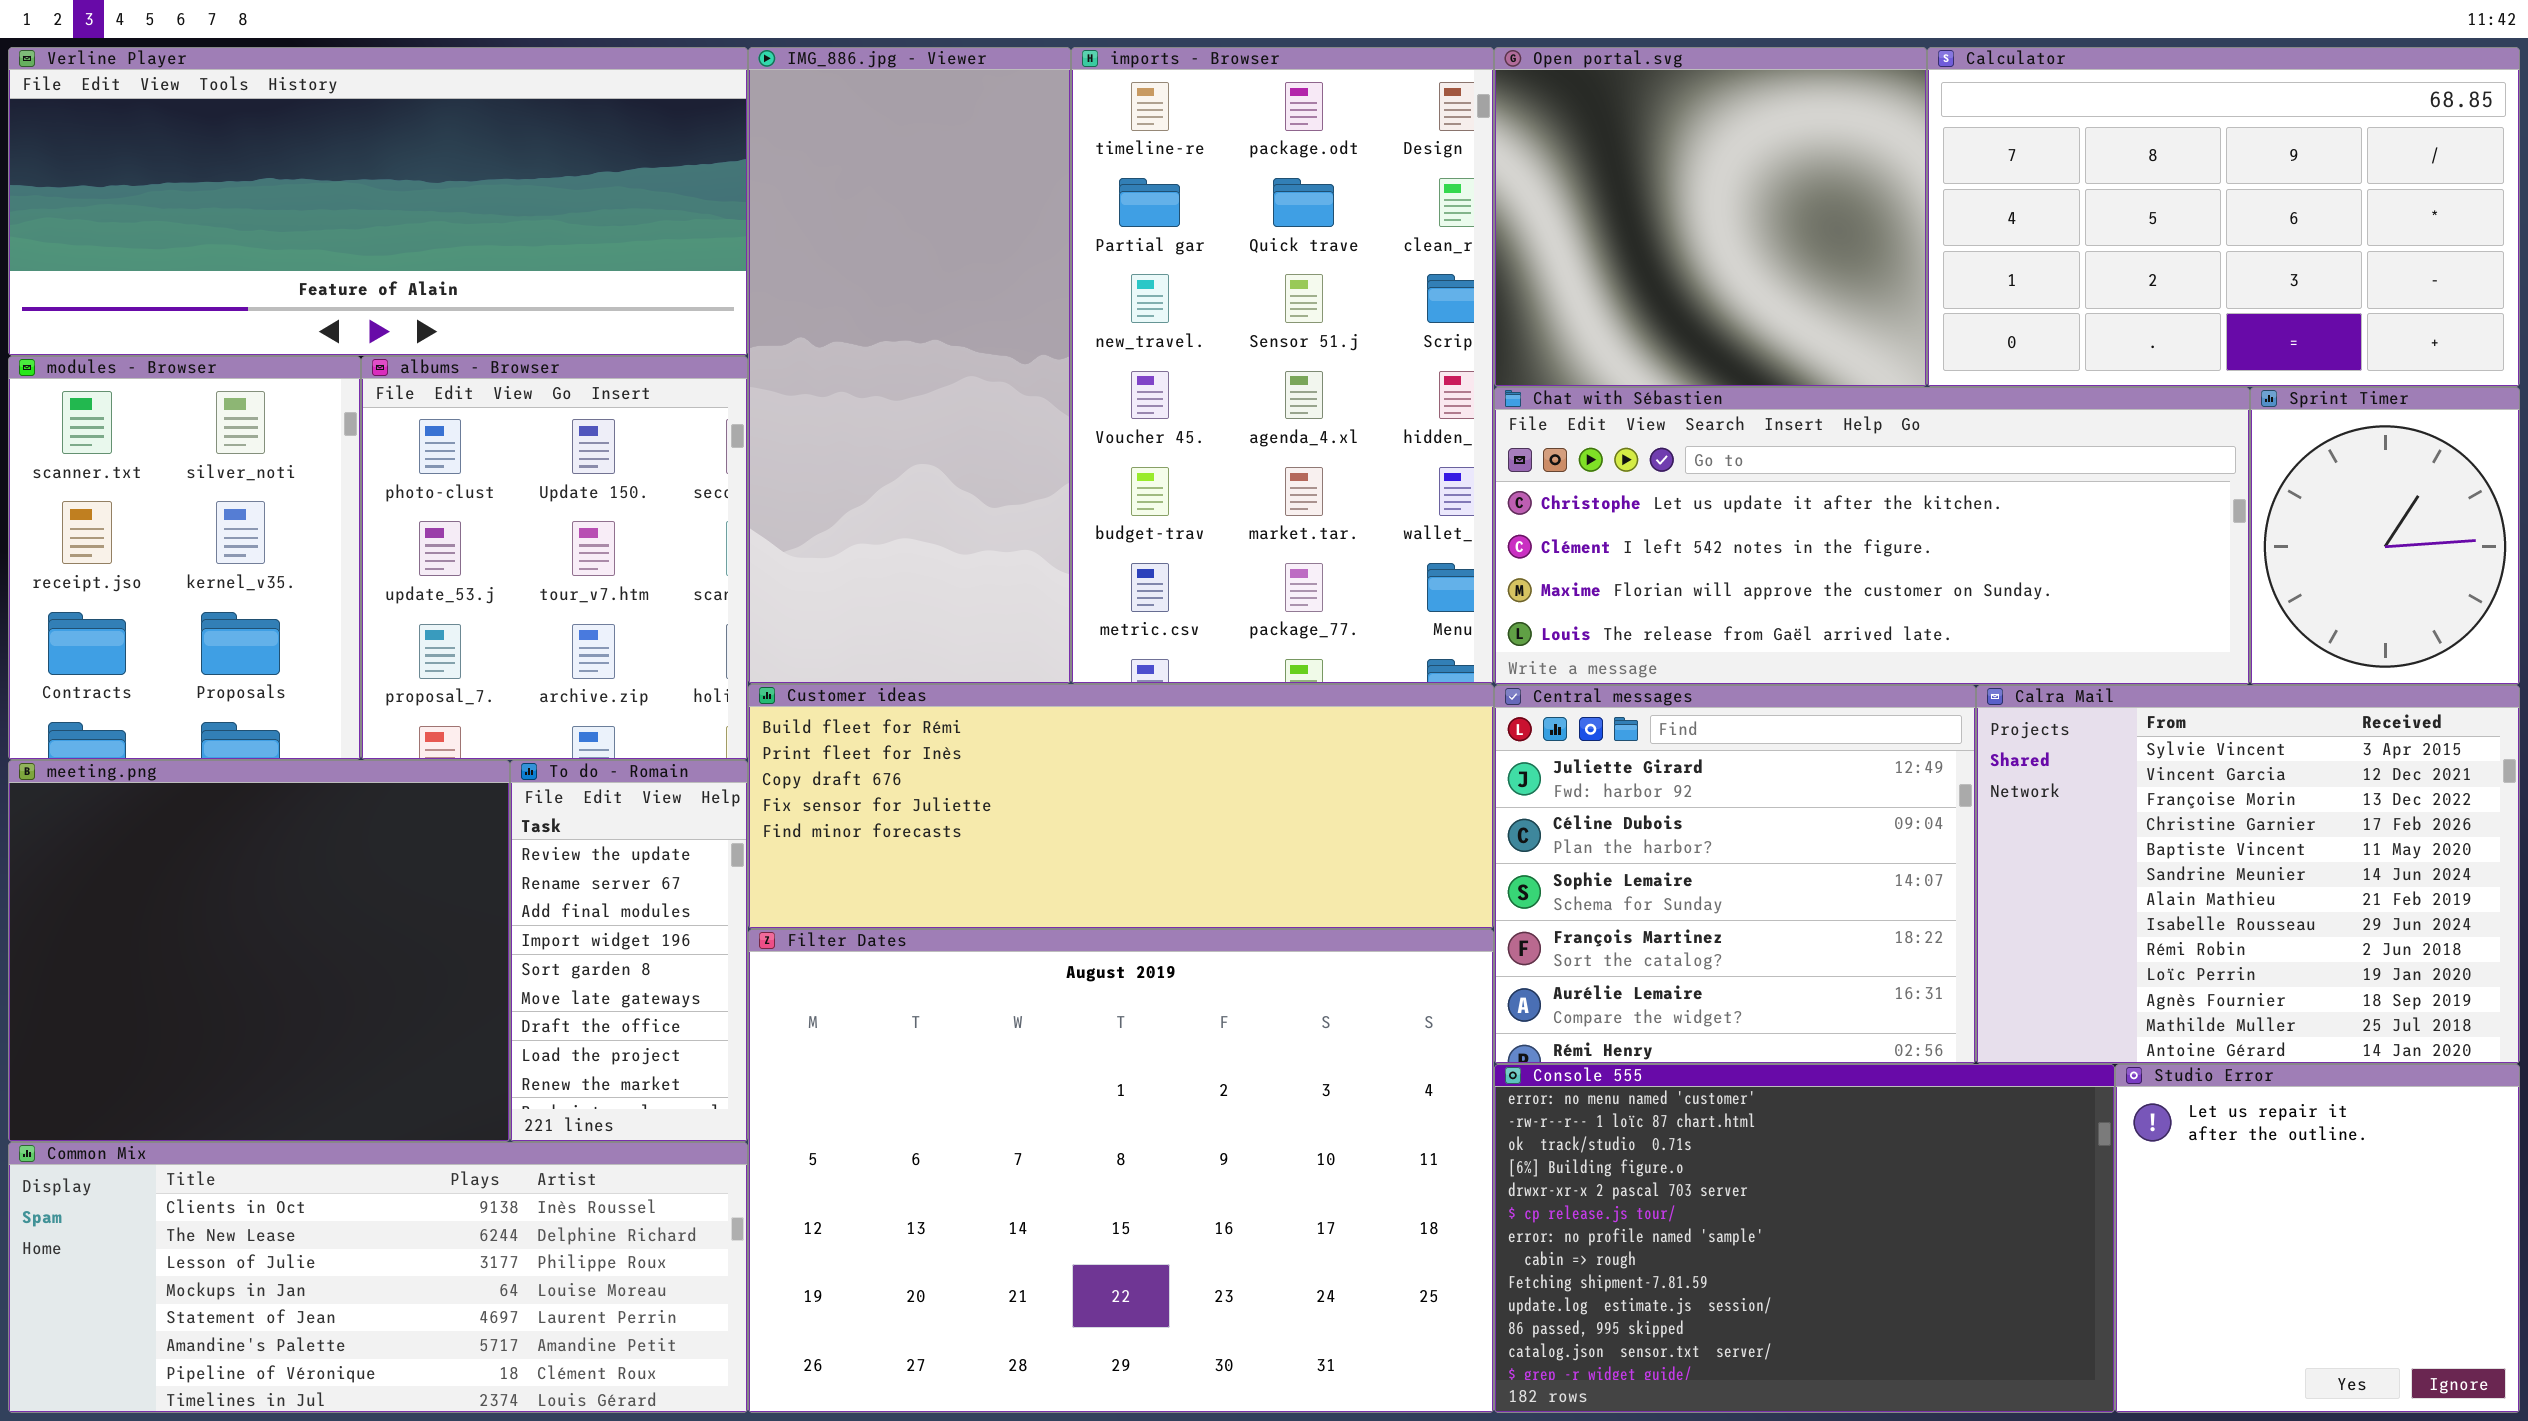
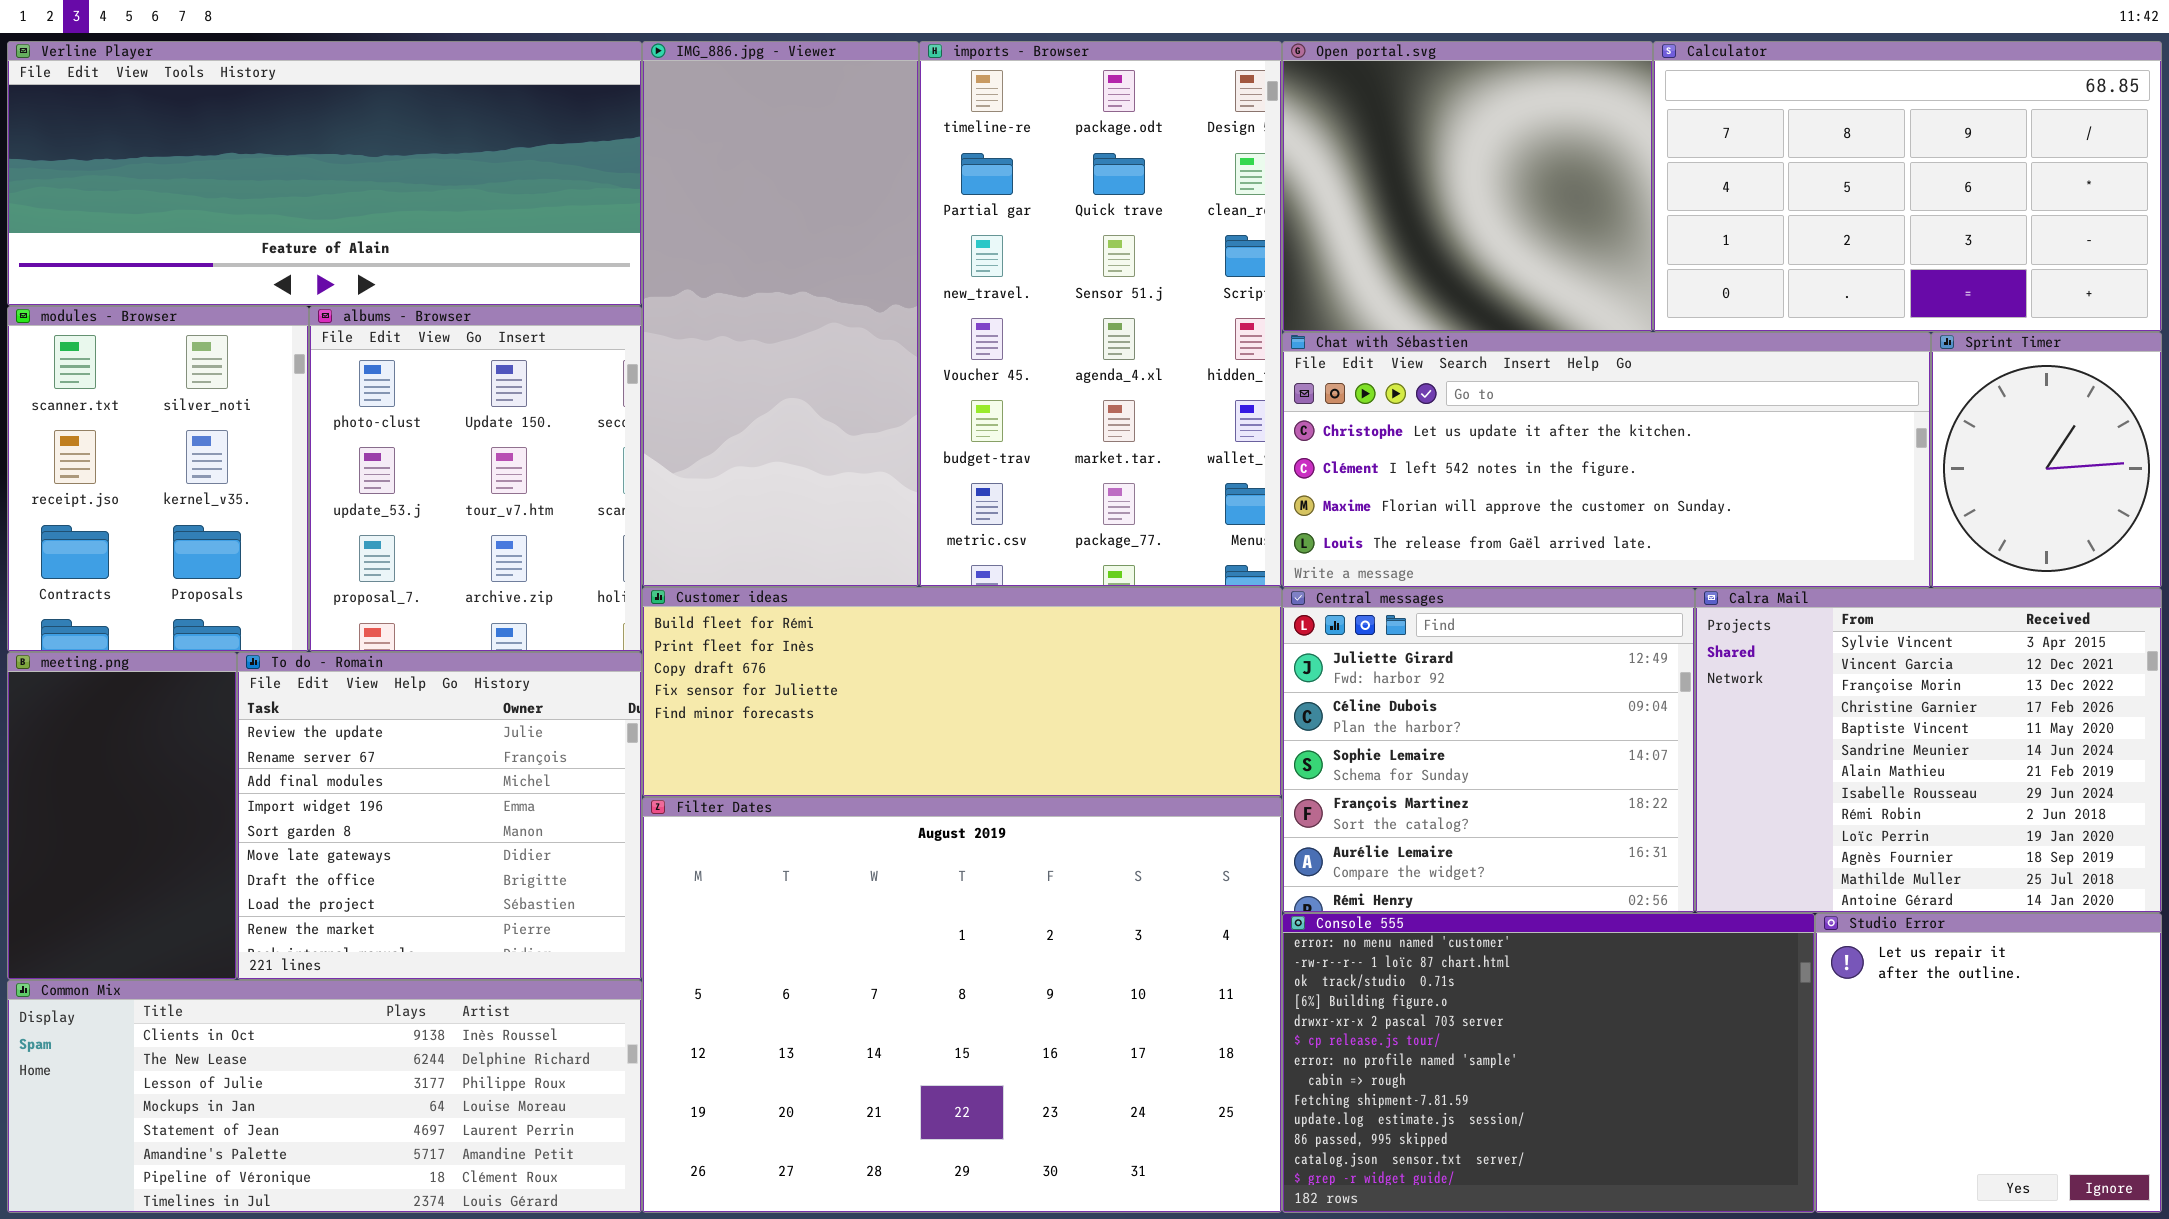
meeting.png: [8,760,510,1142] -> [7,652,237,980], resized
To do - Romain: [510,760,748,1142] -> [237,652,642,980], resized

